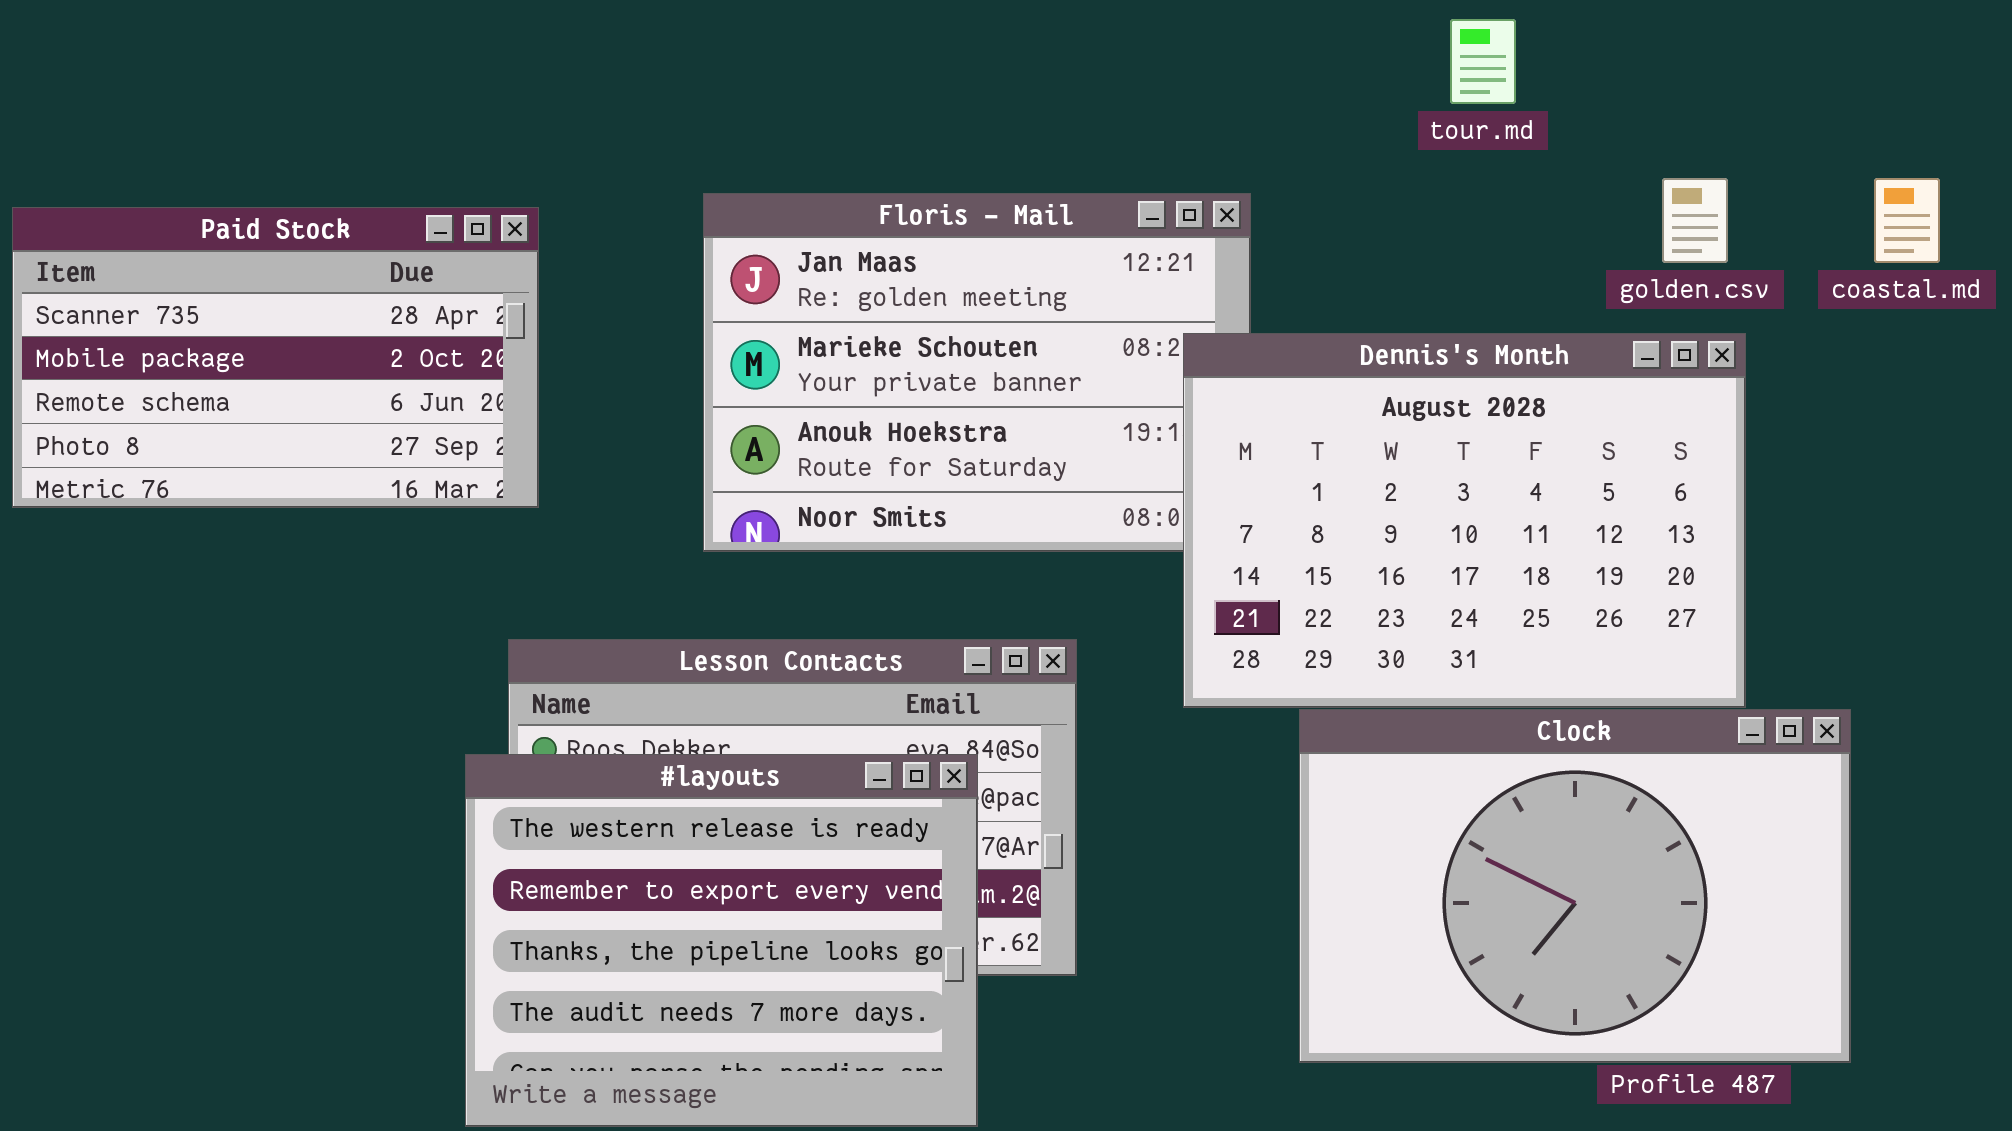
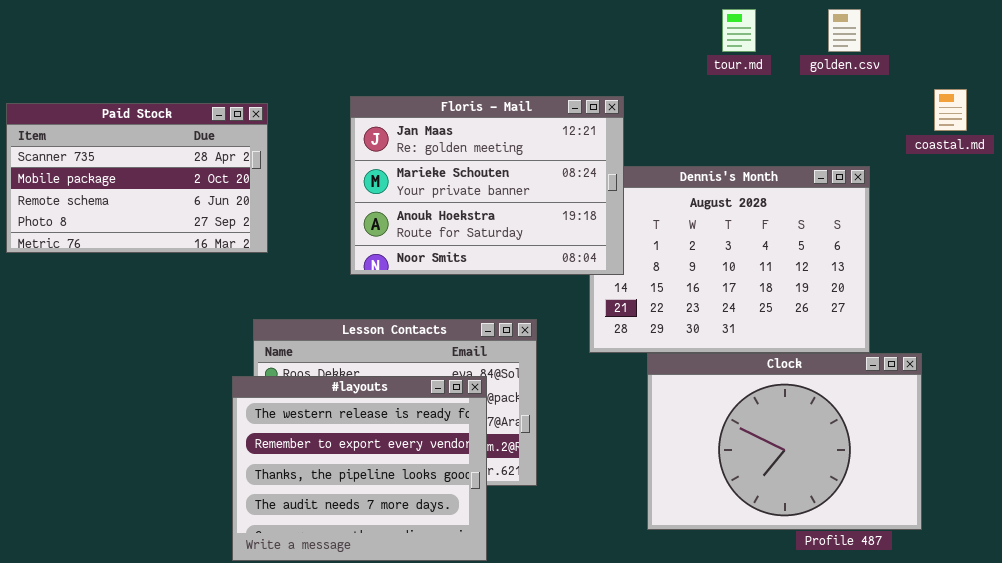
golden.csv: [1662,178,1728,263] -> [828,9,861,52], moved
Floris - Mail: [703,193,1251,552] -> [350,96,624,275], raised

